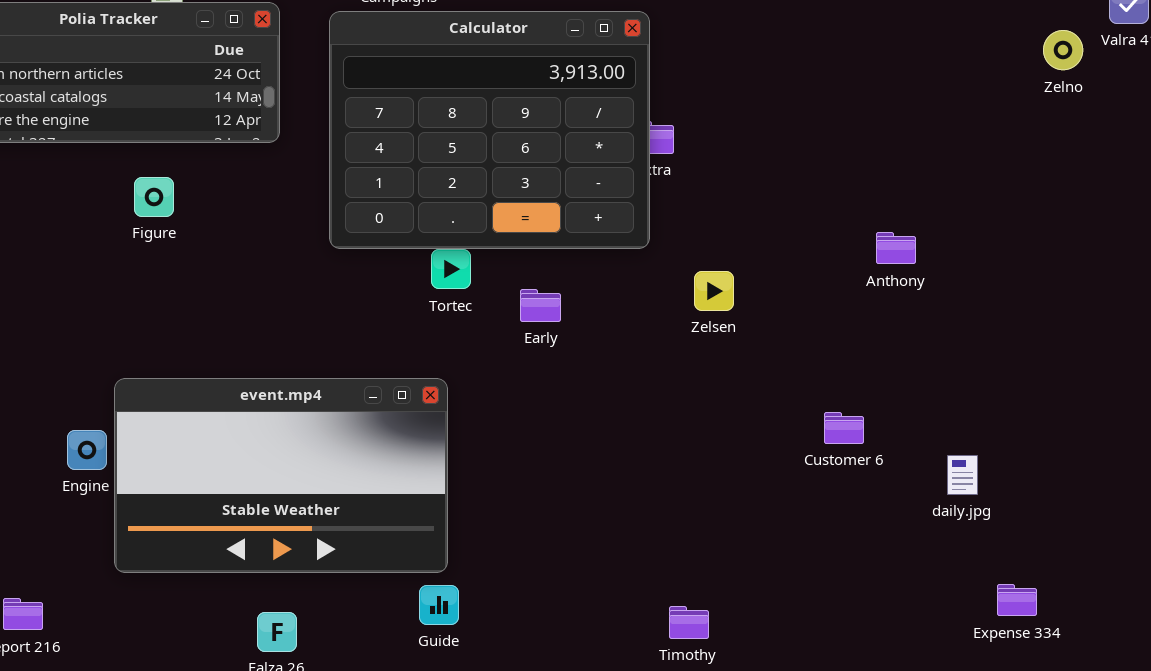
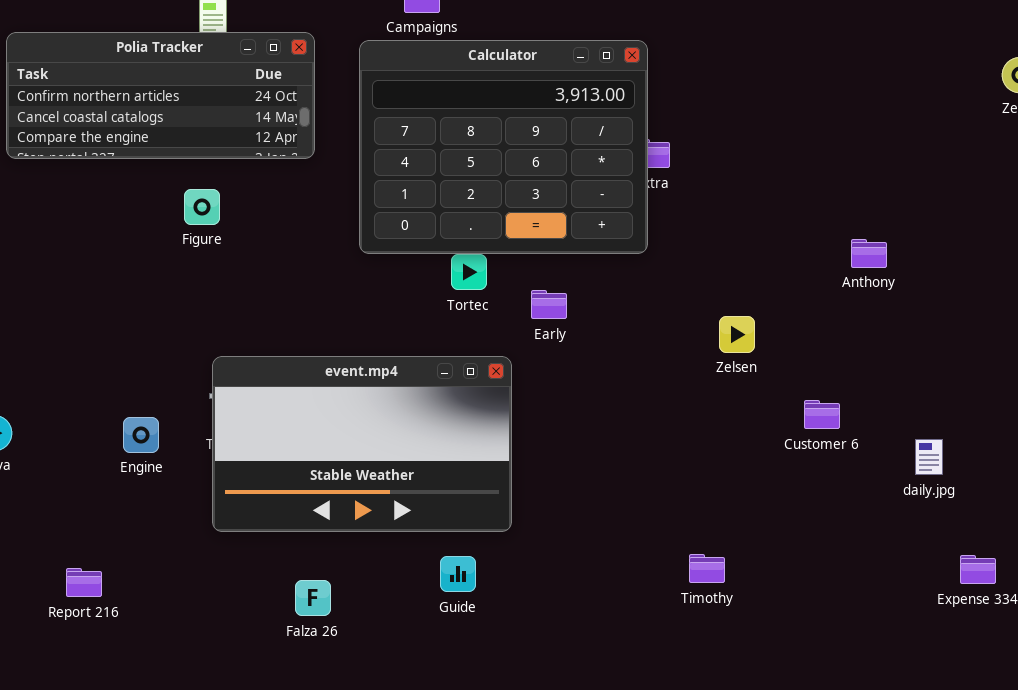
Zelsen: [694,271,734,311] -> [719,316,755,353], moved
event.mp4: [114,378,448,573] -> [212,356,512,532], moved
Timothy: [669,606,709,639] -> [689,554,725,583], moved

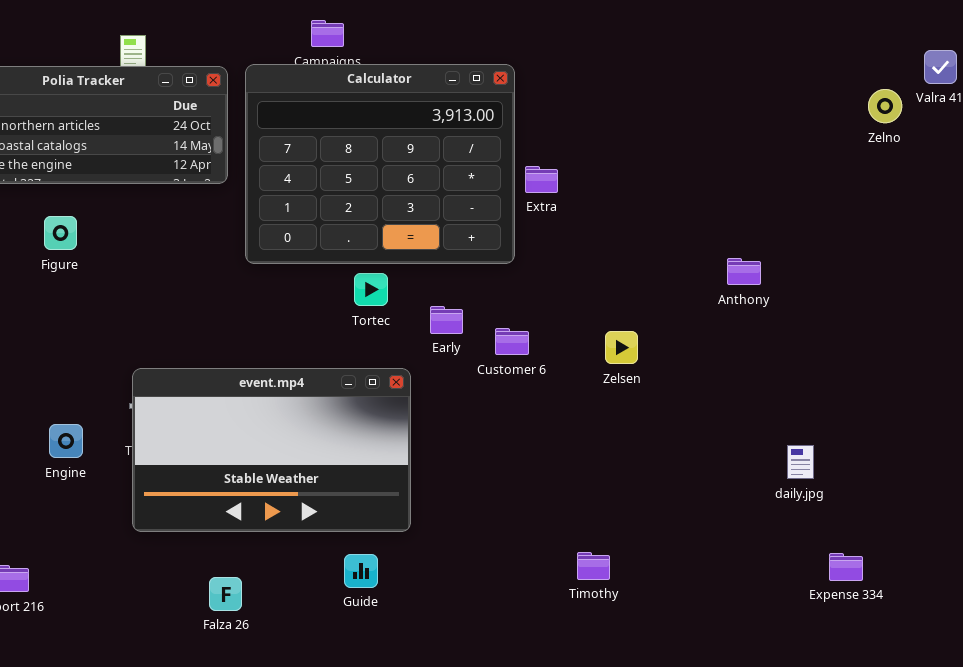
Calculator: [359,40,648,254] -> [245,64,515,264], moved
Figure: [184,189,220,225] -> [44,216,77,250], moved
Customer 6: [804,400,840,429] -> [495,328,529,355], moved

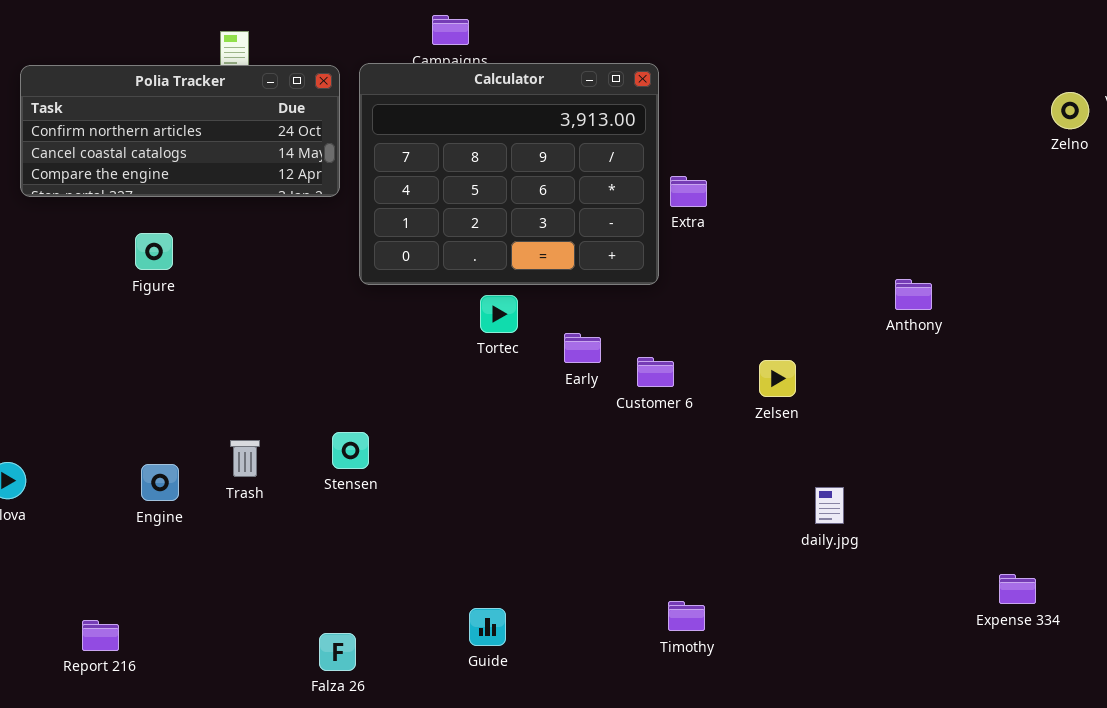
event.mp4: [132,368,411,532] -> none, closed
daily.jpg: [787,445,814,479] -> [815,487,844,524], moved
Timothy: [577,552,610,580] -> [668,601,705,631], moved
Expense 334: [829,553,863,581] -> [999,574,1036,604], moved

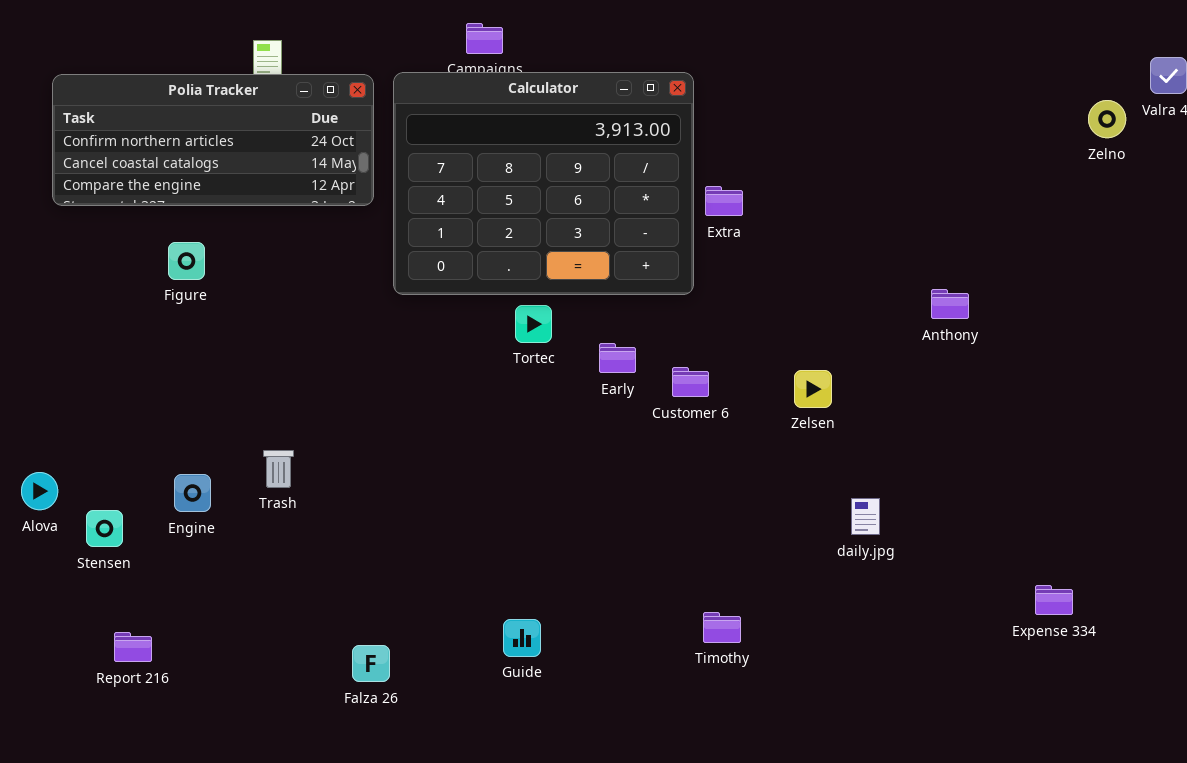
Stensen: [332,432,369,469] -> [86,510,123,547], moved

